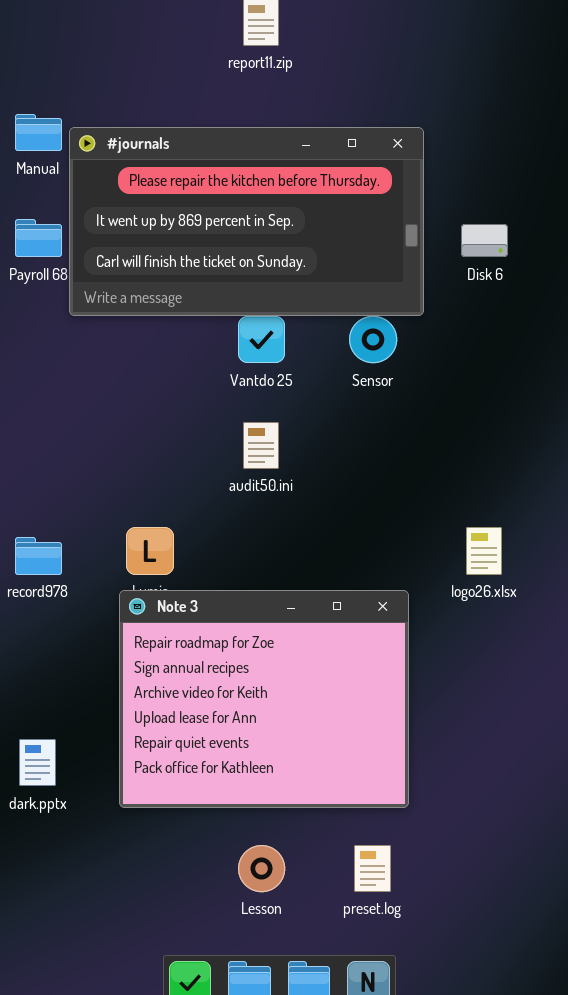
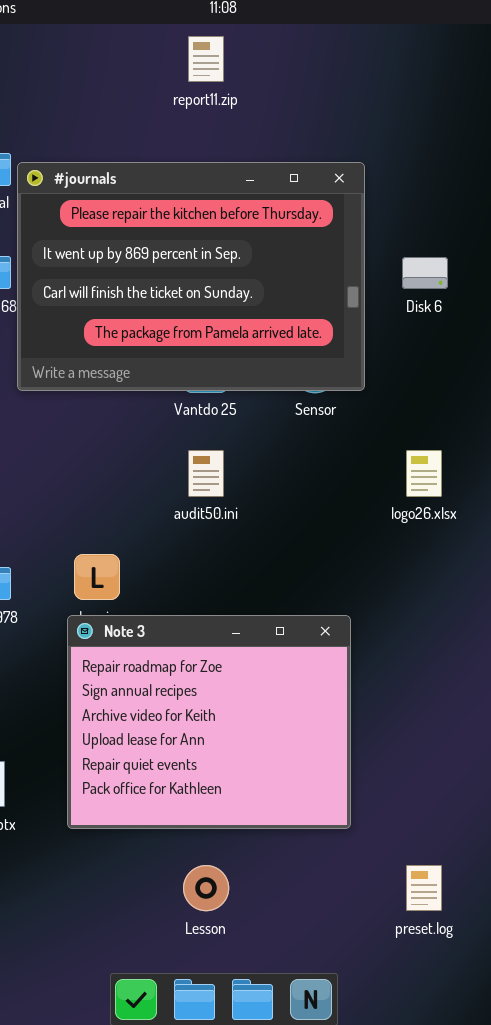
#journals: [69,127,424,316] -> [17,162,365,391], resized
logo26.xlsx: [466,527,502,575] -> [406,450,442,497], moved
preset.log: [354,845,391,892] -> [406,865,442,911], moved

